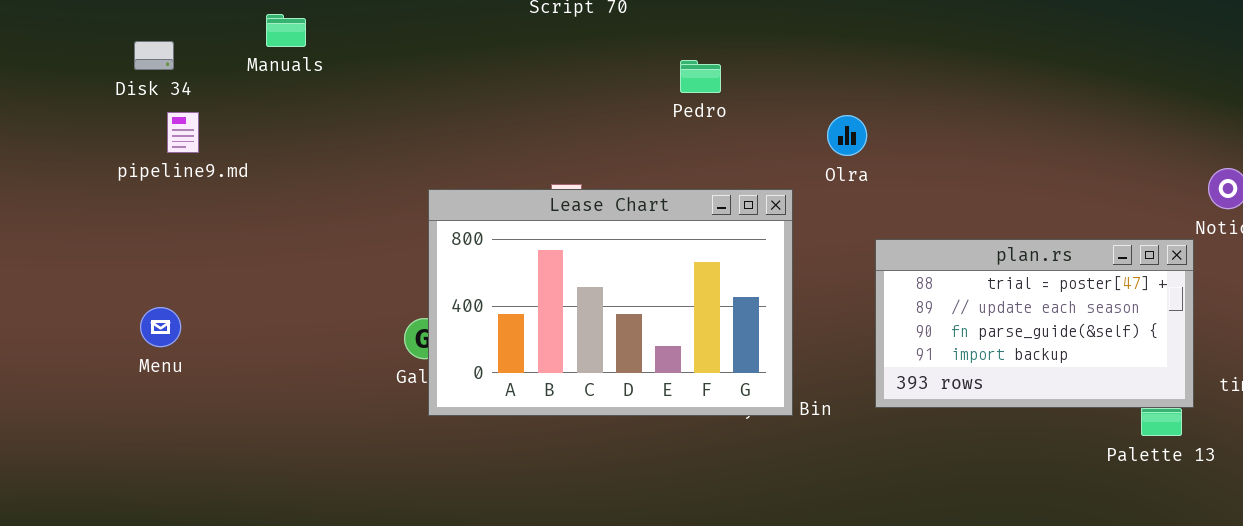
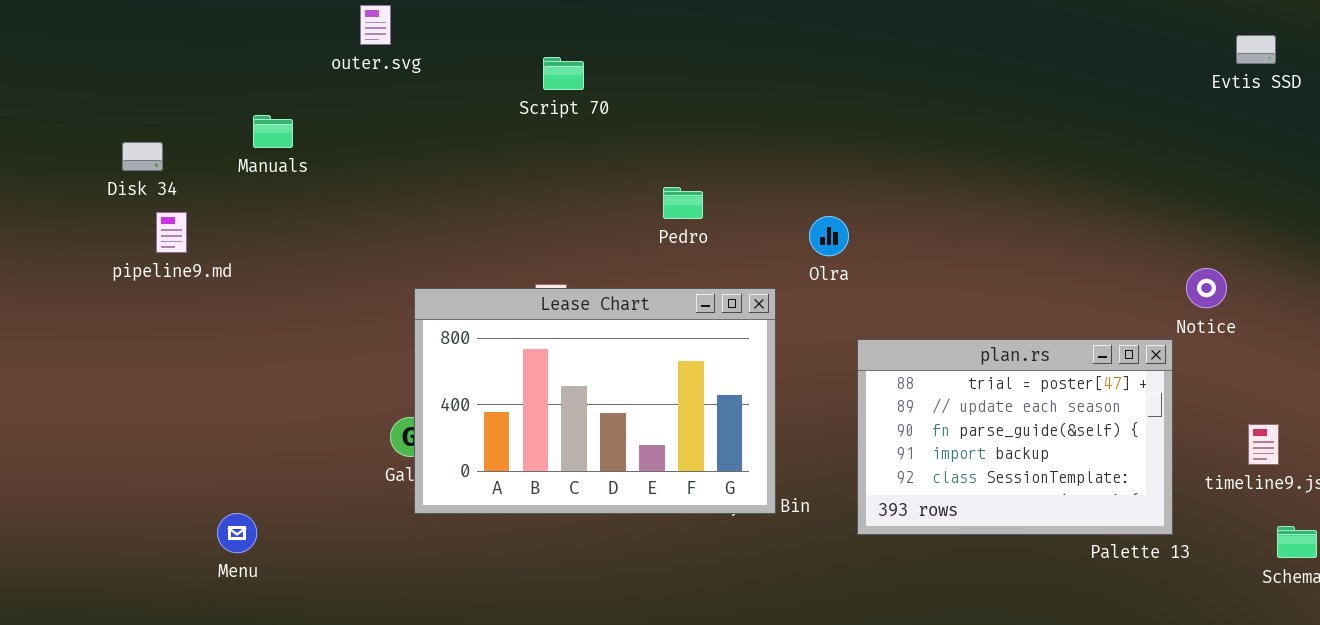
Pedro: [680,60,721,93] -> [663,187,703,219], moved
plan.rs: [875,239,1194,408] -> [857,339,1173,535], resized
Menu: [140,307,181,347] -> [217,513,257,553], moved

